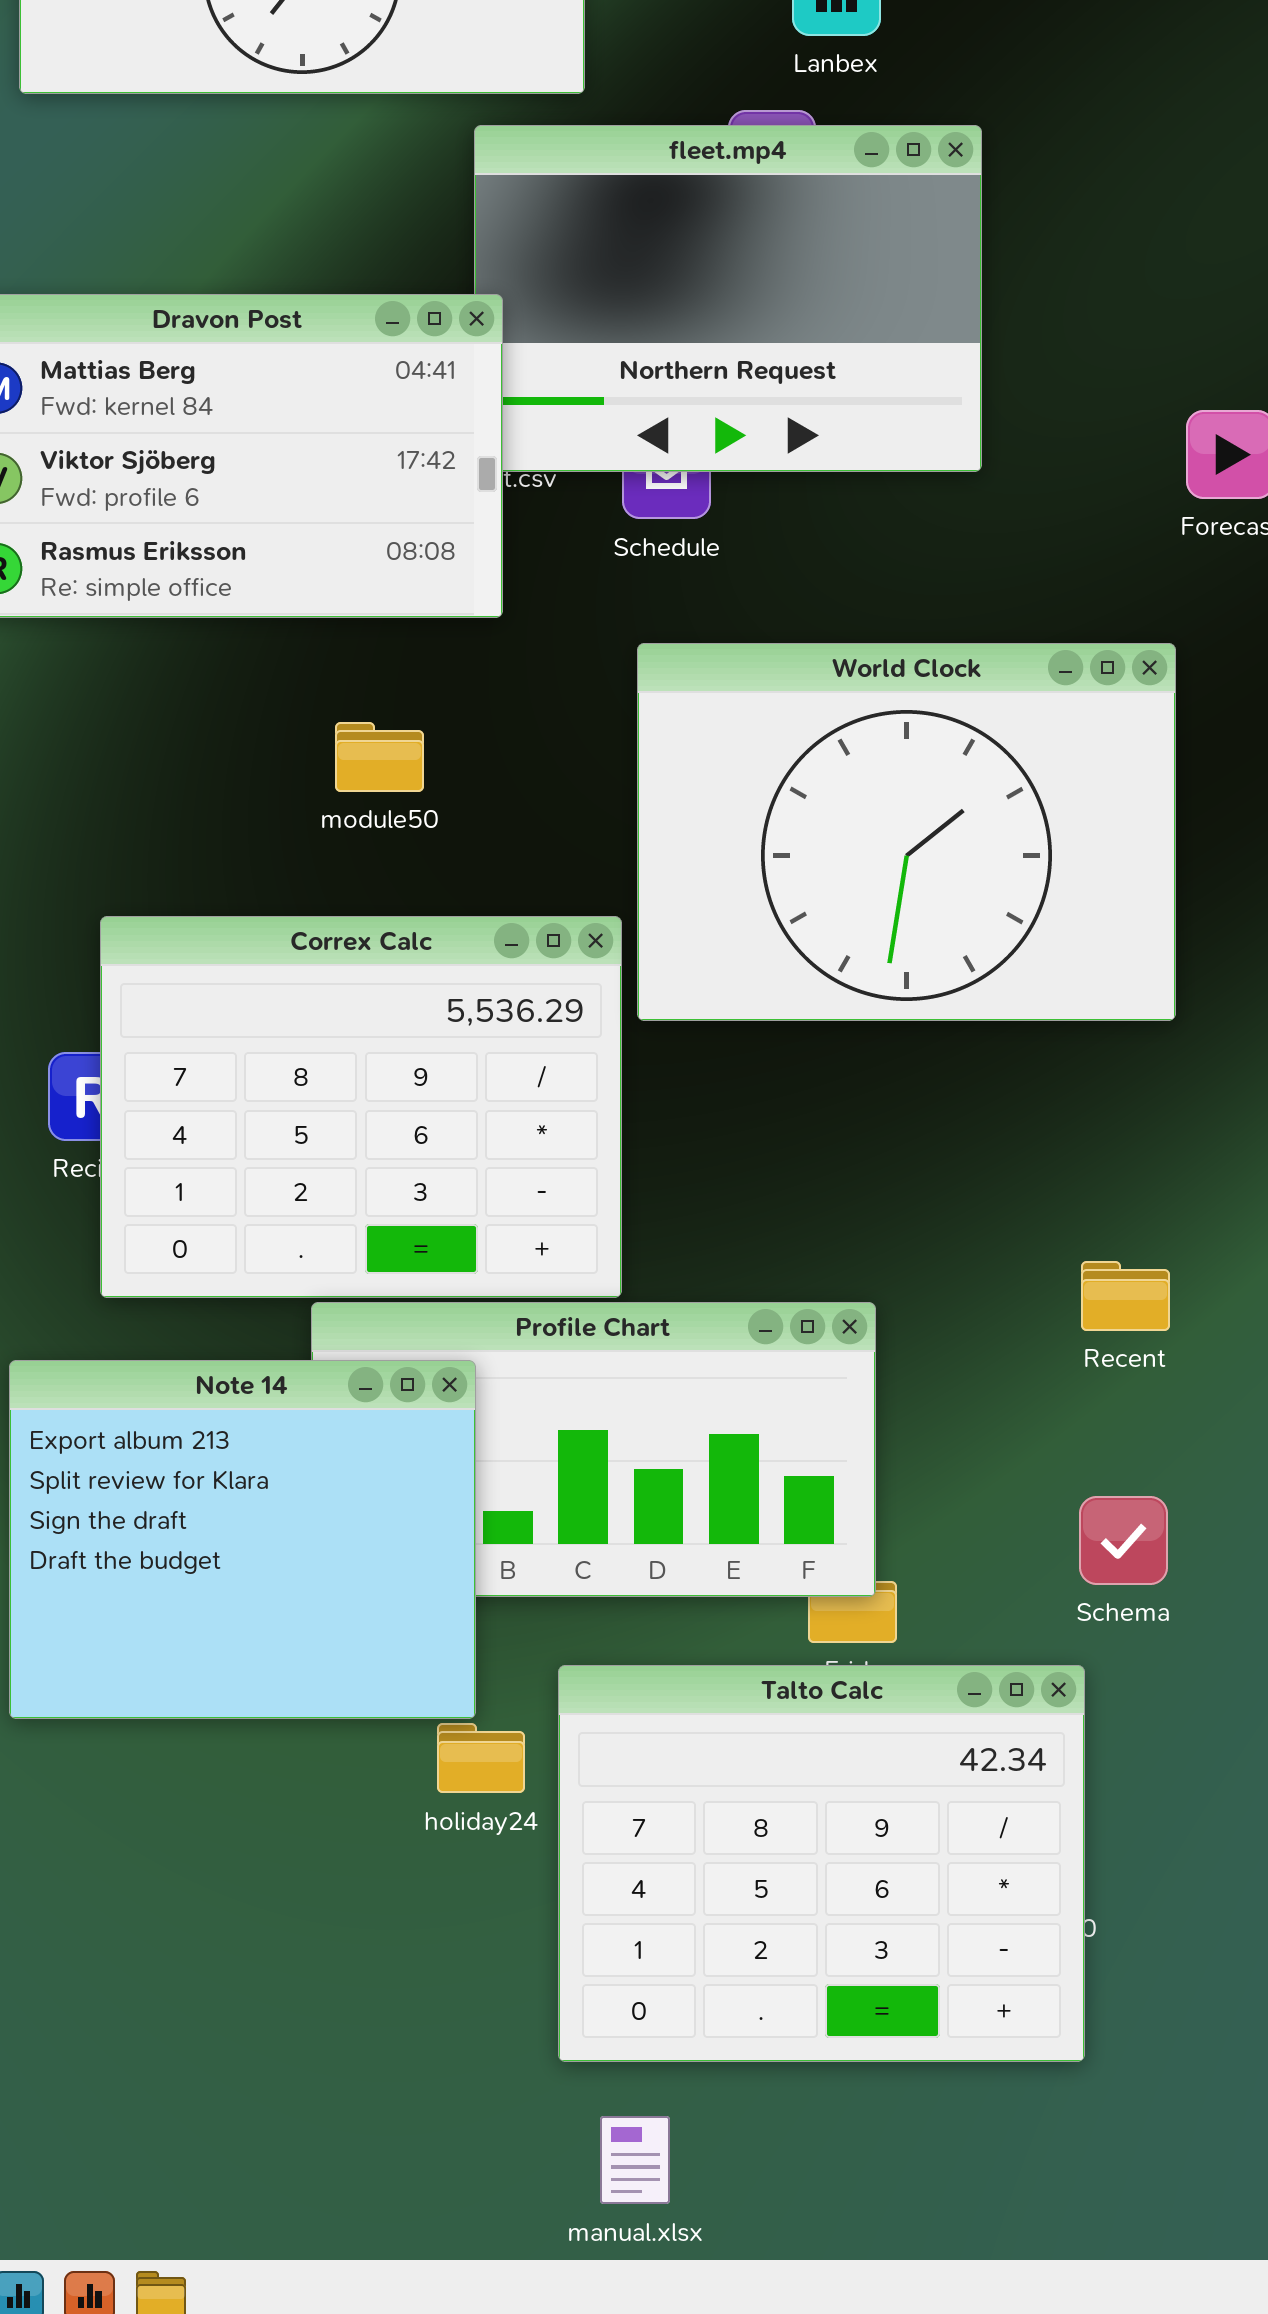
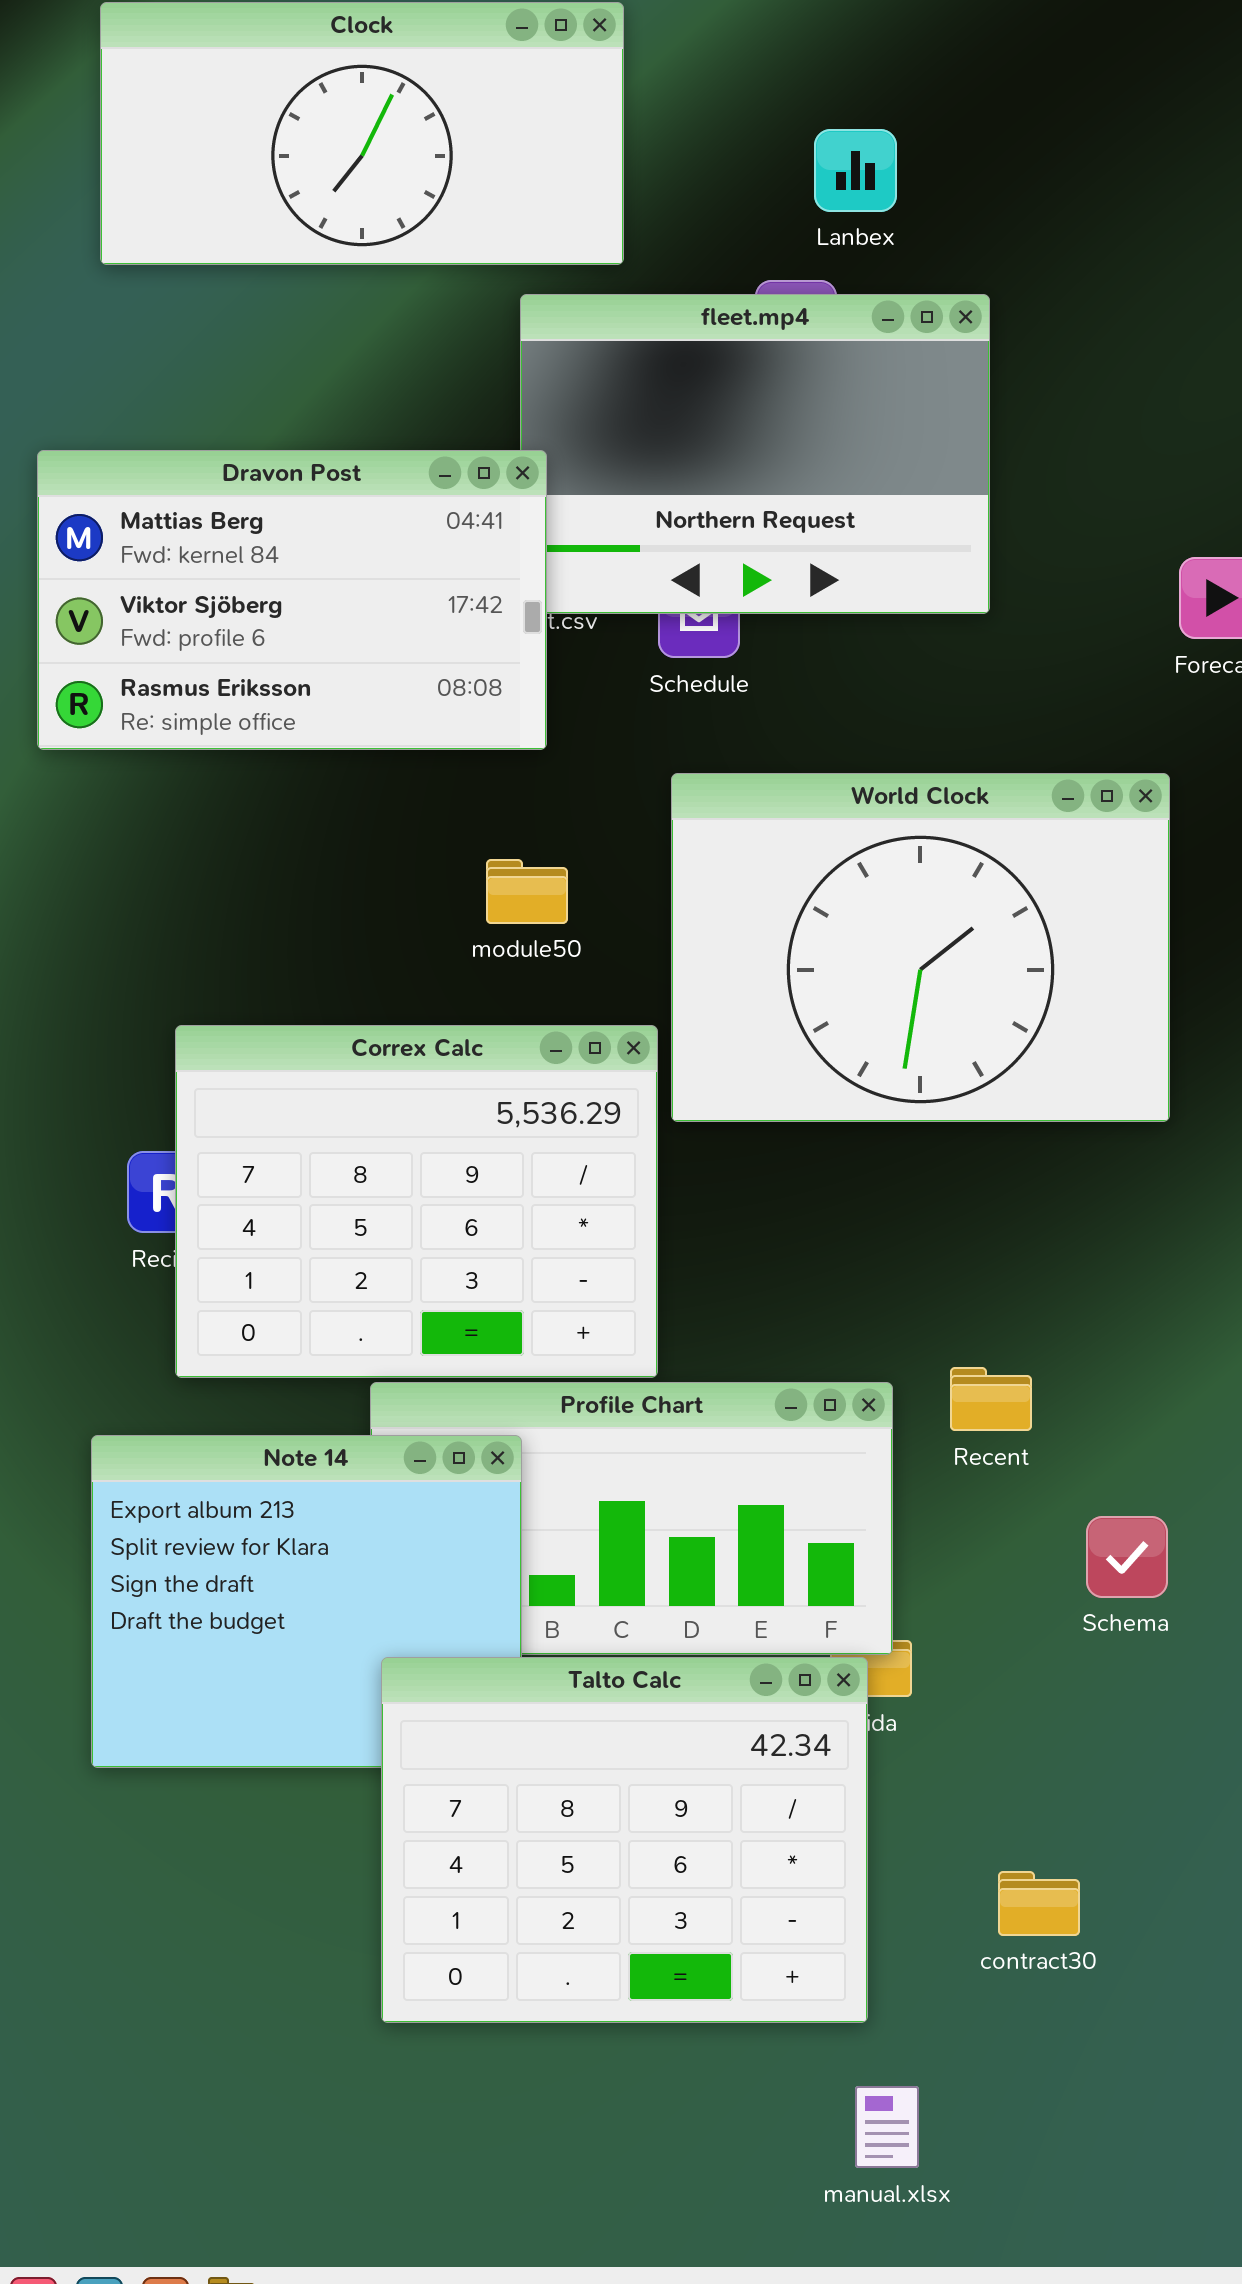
module50: [335,722,424,792] -> [486,859,568,924], moved
Recent: [1081,1261,1170,1331] -> [950,1367,1032,1431], moved
Schema: [1079,1496,1168,1585] -> [1086,1516,1168,1598], moved
Talto Calc: [558,1665,1085,2062] -> [381,1657,868,2023], moved
manual.xlsx: [600,2116,670,2204] -> [855,2086,919,2168], moved

